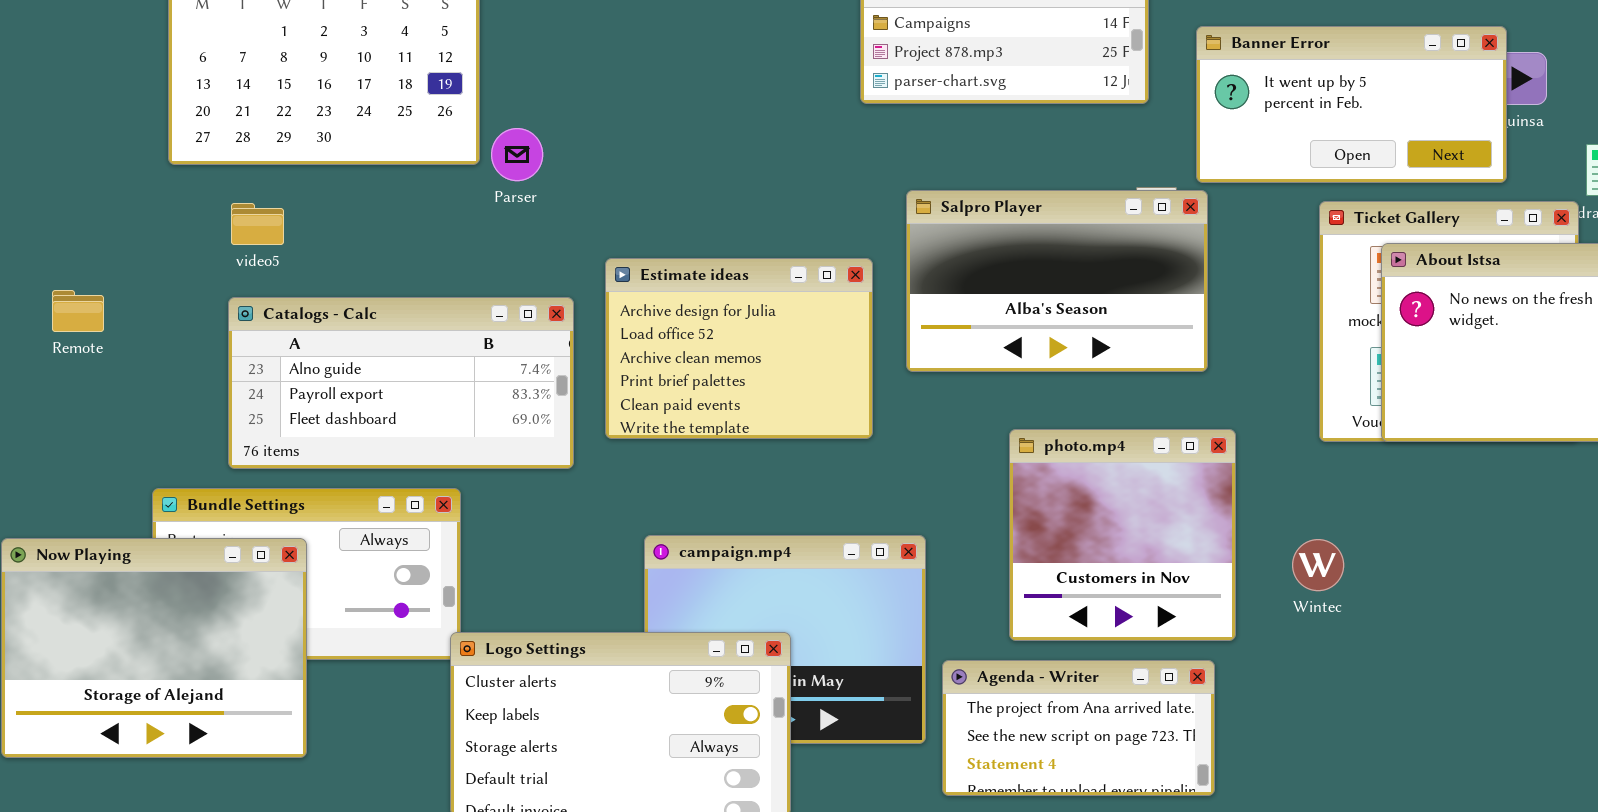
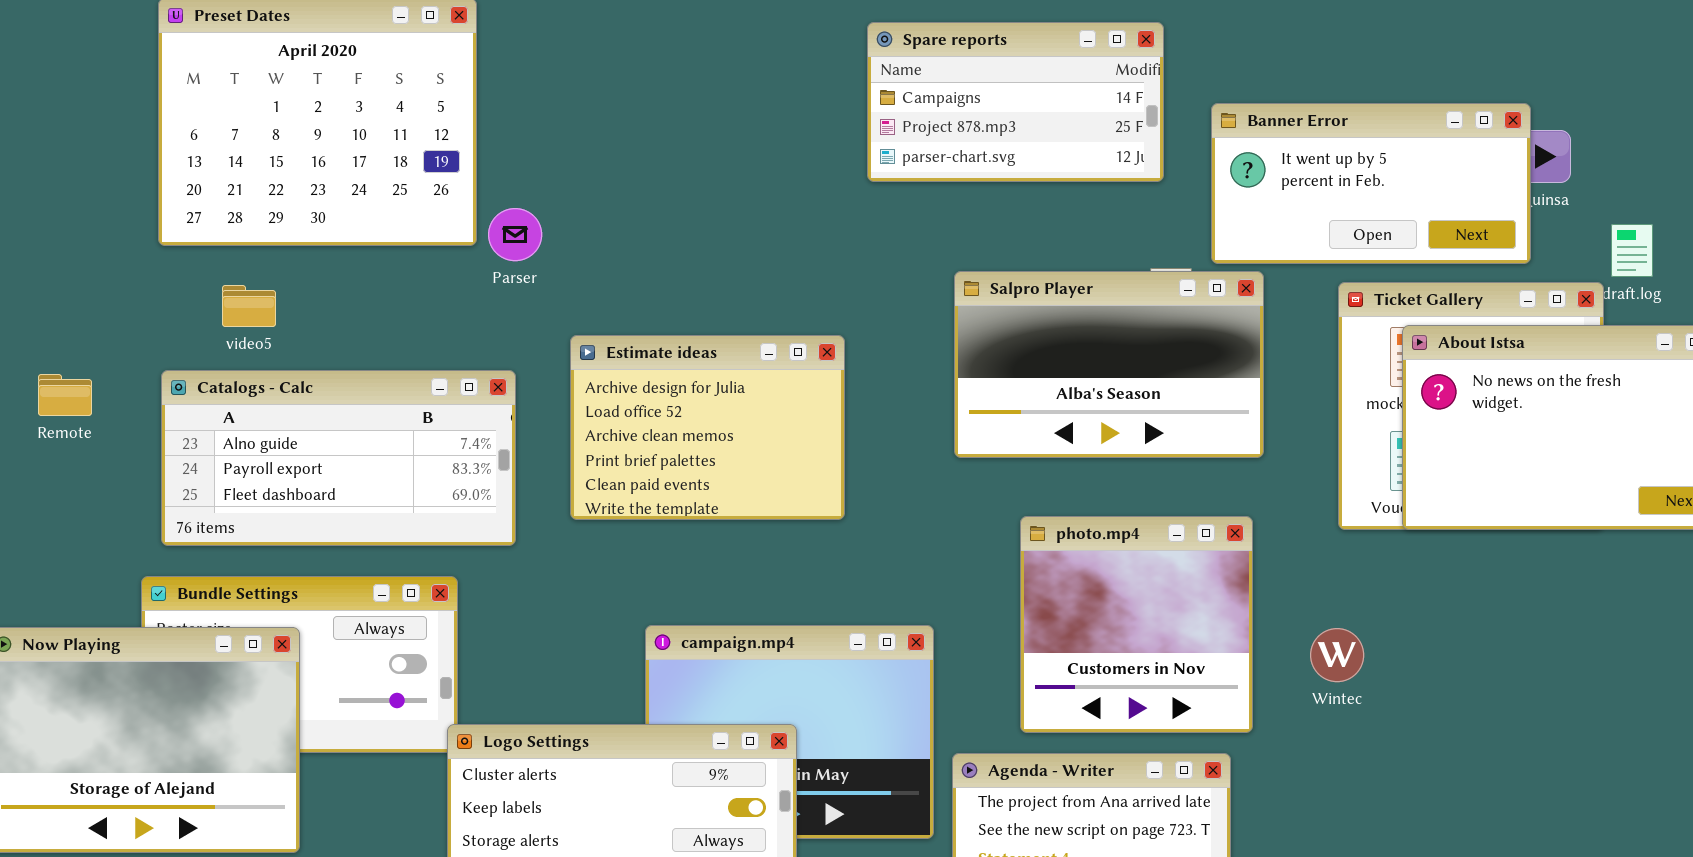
Salpro Player: [906,190,1208,372] -> [954,271,1264,458], moved
Estimate ideas: [605,258,873,439] -> [570,335,845,520], moved
Catalogs - Calc: [228,297,574,469] -> [161,370,516,546], moved

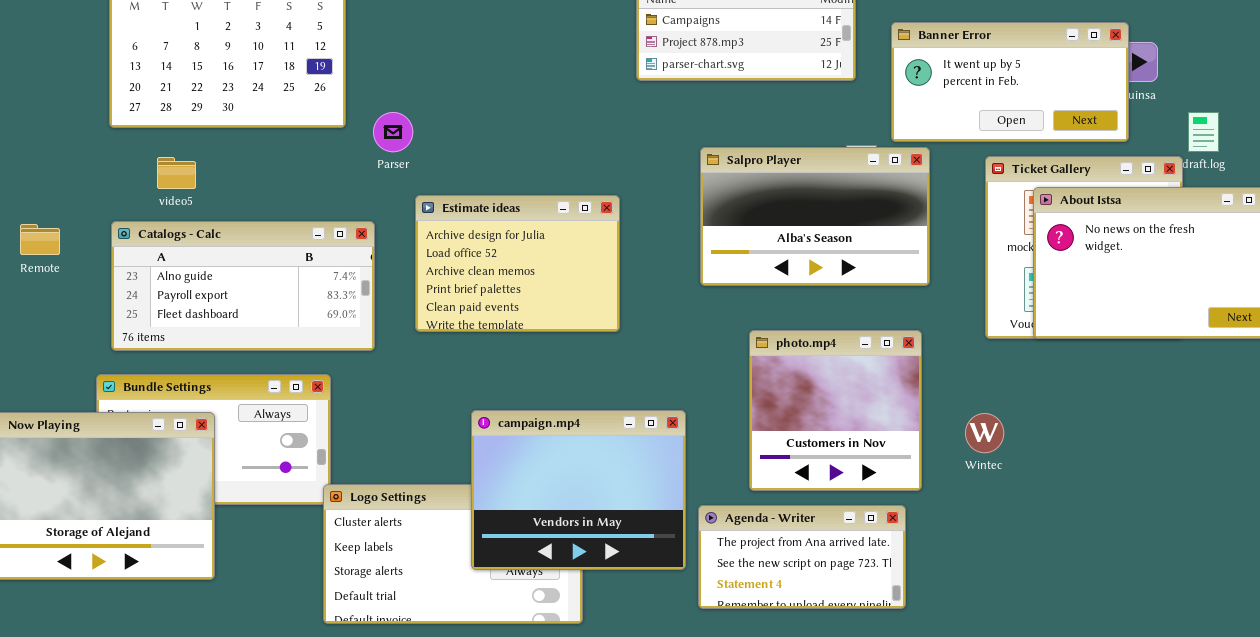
Parser: [488,208,542,261] -> [373,112,413,152], moved
campaign.mp4: [645,625,934,839] -> [471,410,686,570], raised

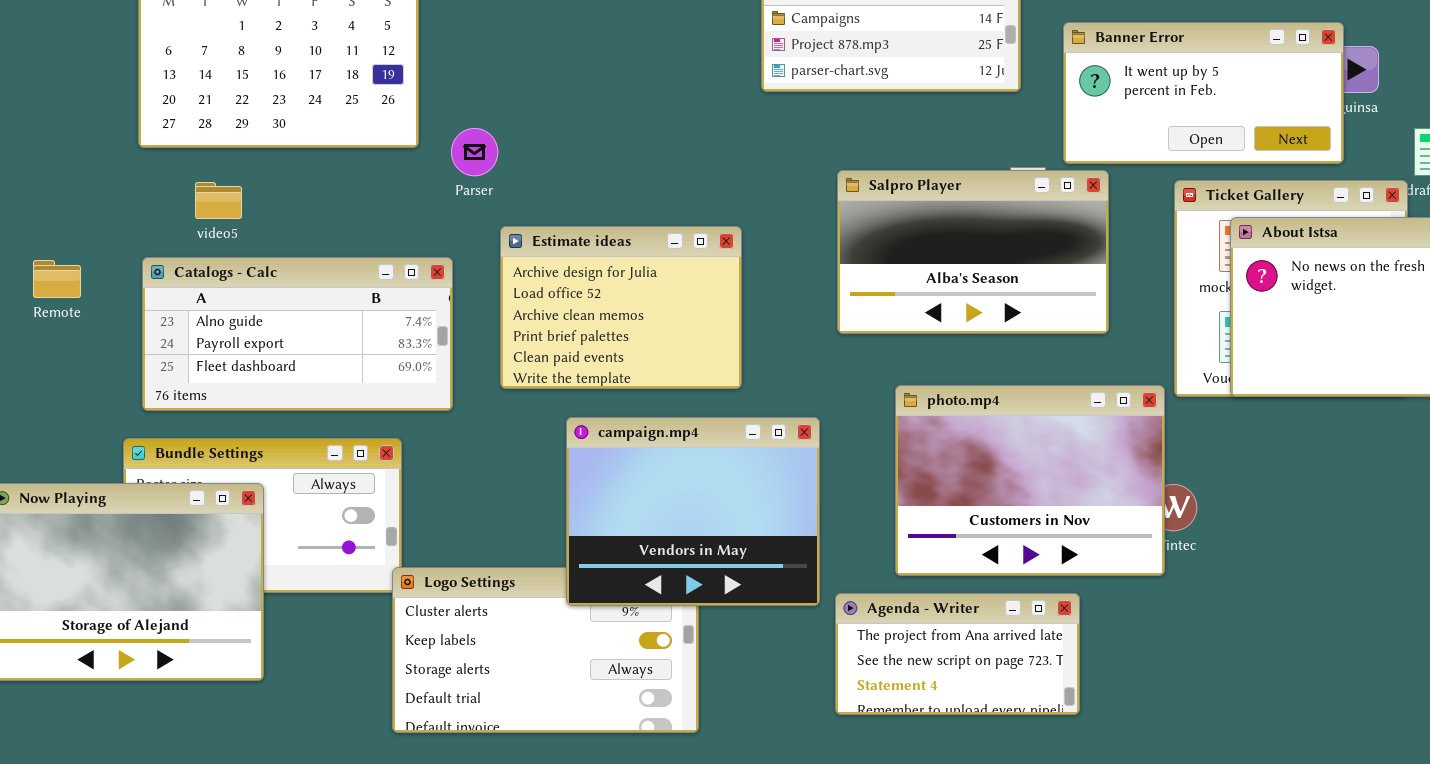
photo.mp4: [749,330,922,491] -> [895,385,1165,576], resized
campaign.mp4: [471,410,686,570] -> [566,417,820,606], moved

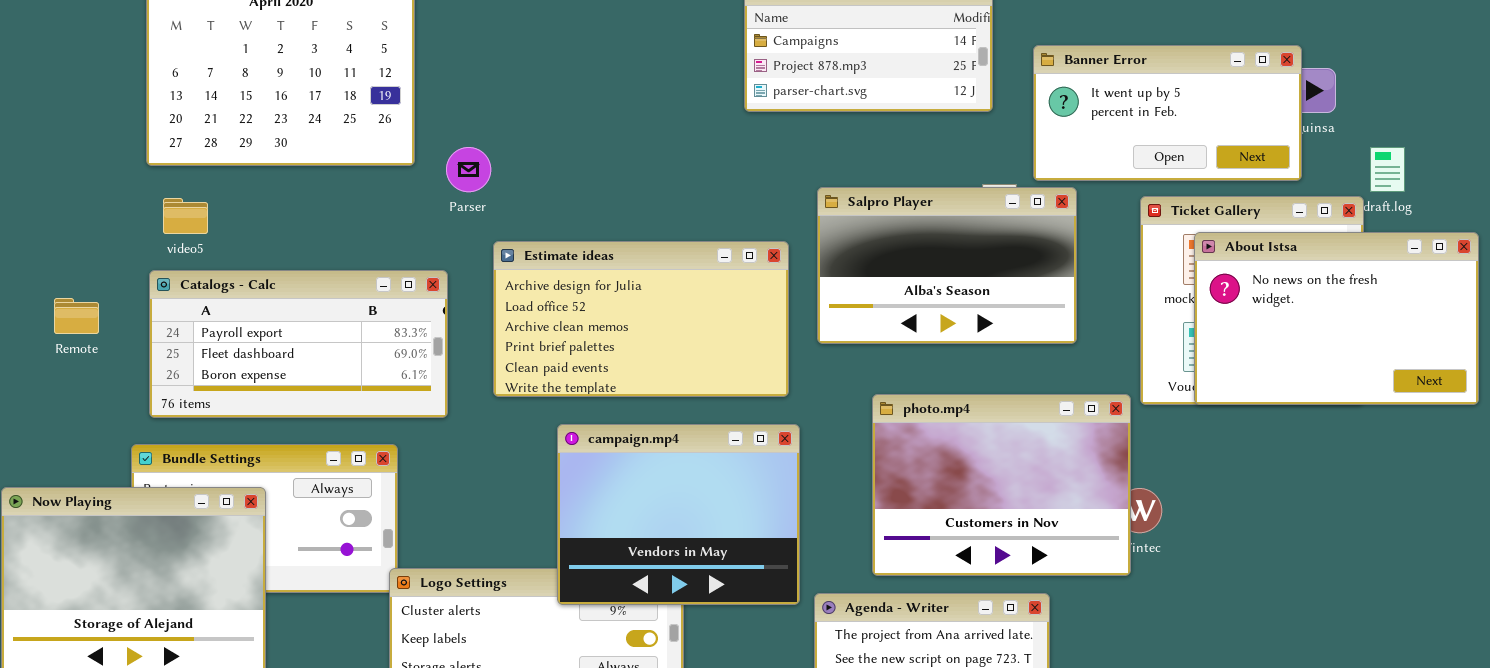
video5: [195,182,242,219] -> [163,198,208,234], moved
Estimate ideas: [500,226,742,389] -> [493,241,789,397], resized
Catalogs - Calc: [142,257,453,411] -> [149,270,448,418], scrolled down 1 row
Remote: [33,260,81,298] -> [54,298,99,334], moved

